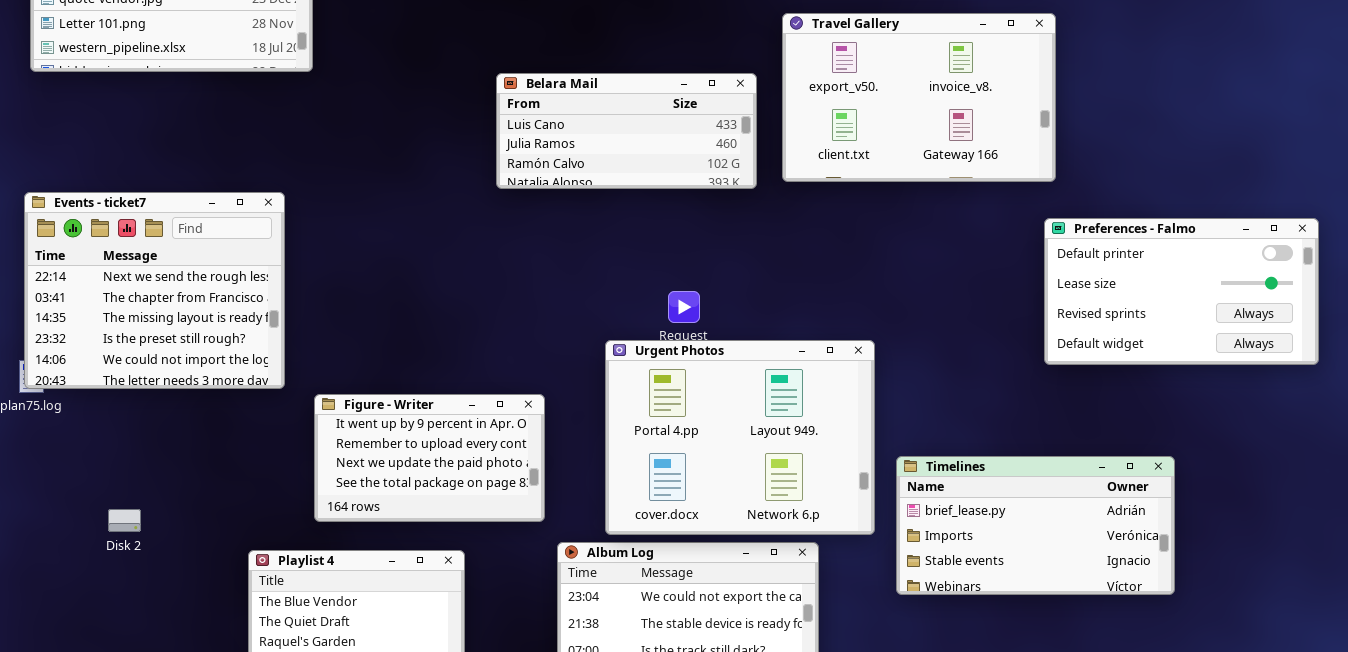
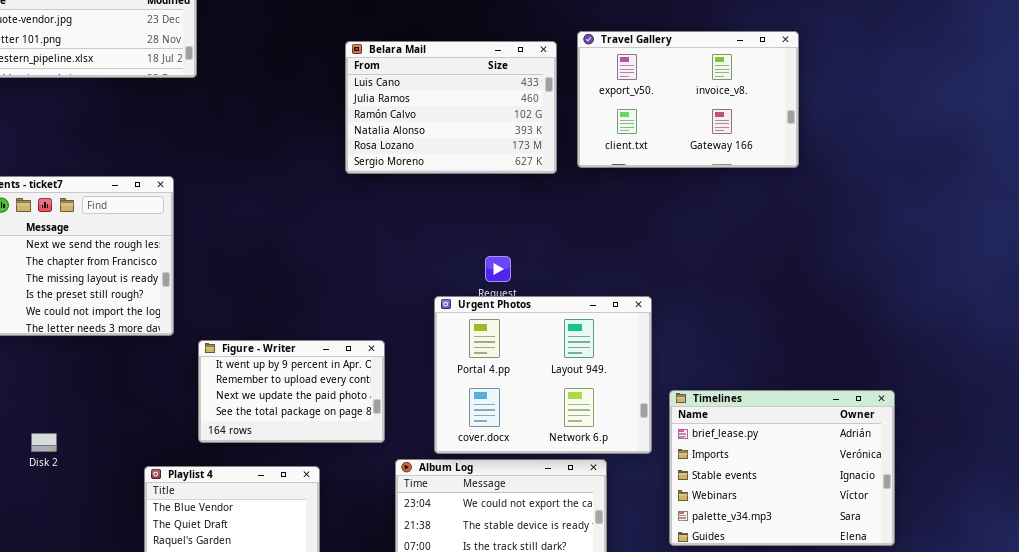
Belara Mail: [496,73,757,189] -> [345,41,557,174], resized
Preferences - Falmo: [1044,218,1319,365] -> none, closed
Timelines: [896,456,1175,595] -> [669,390,895,546], resized

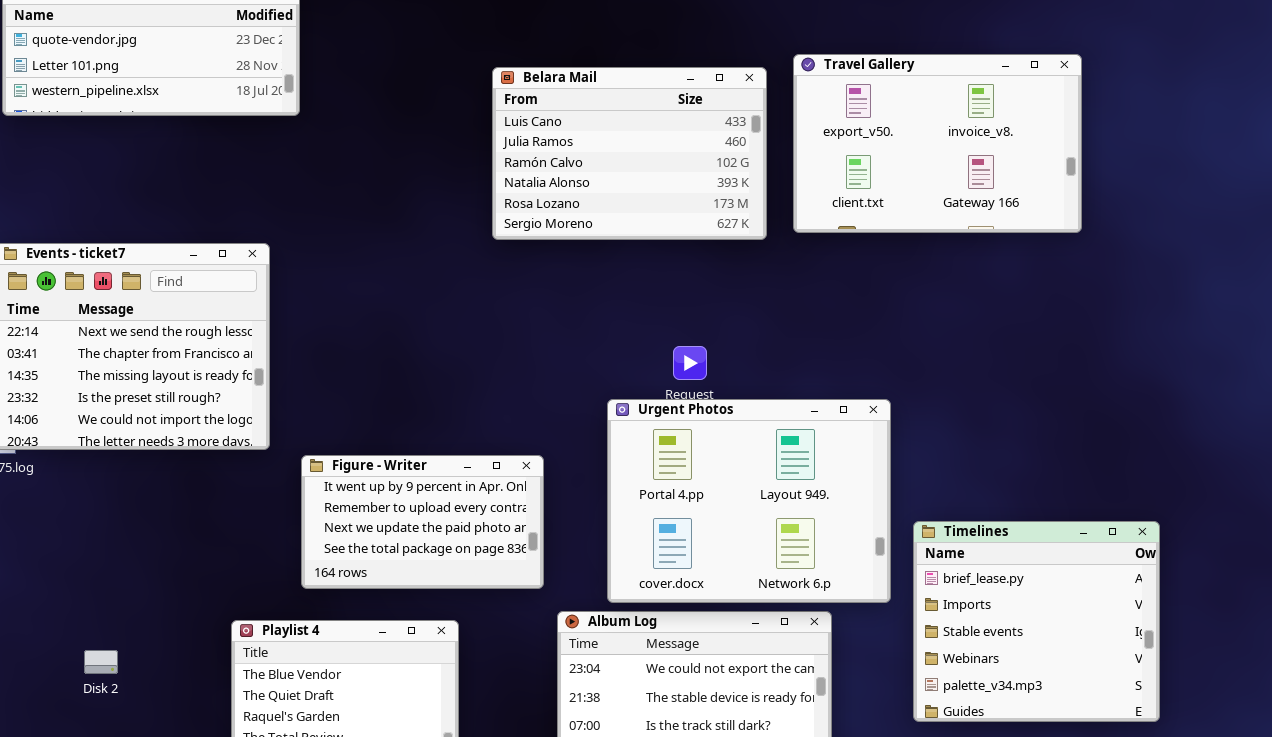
Timelines: [669,390,895,546] -> [913,521,1160,722], resized
Disk 2: [31,433,57,452] -> [84,650,118,674], moved

